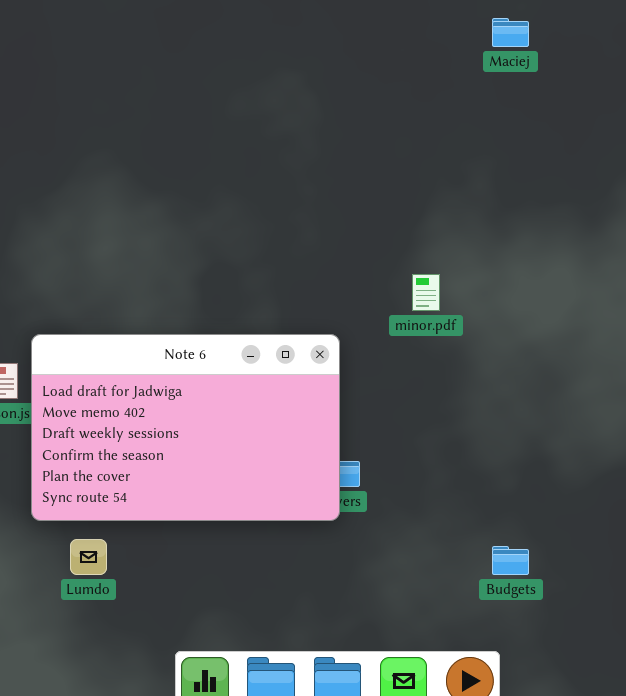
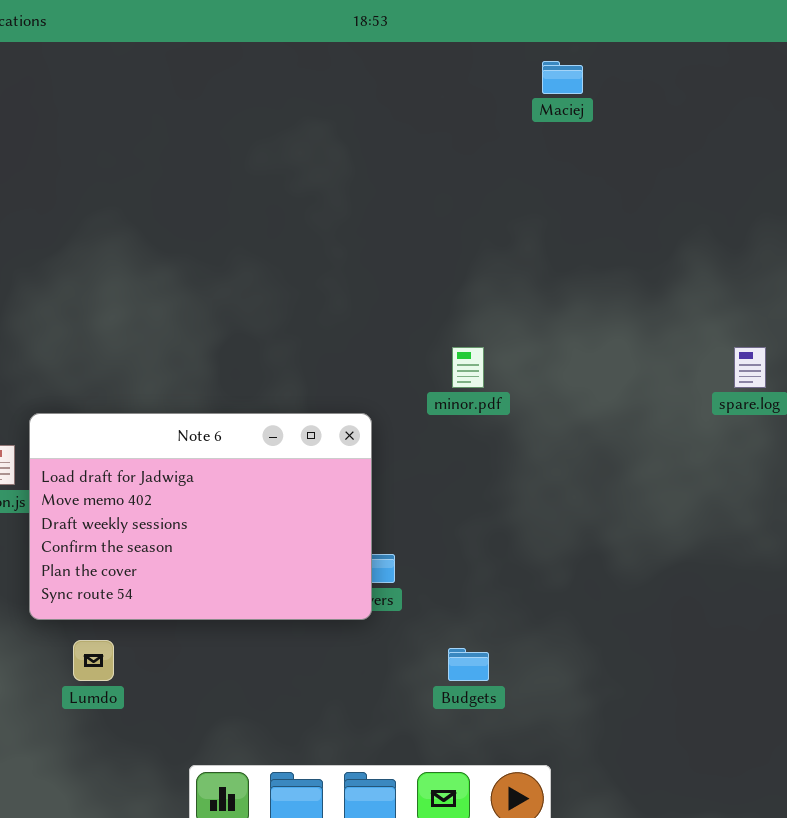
Budgets: [492,546,529,575] -> [448,648,489,681], moved

